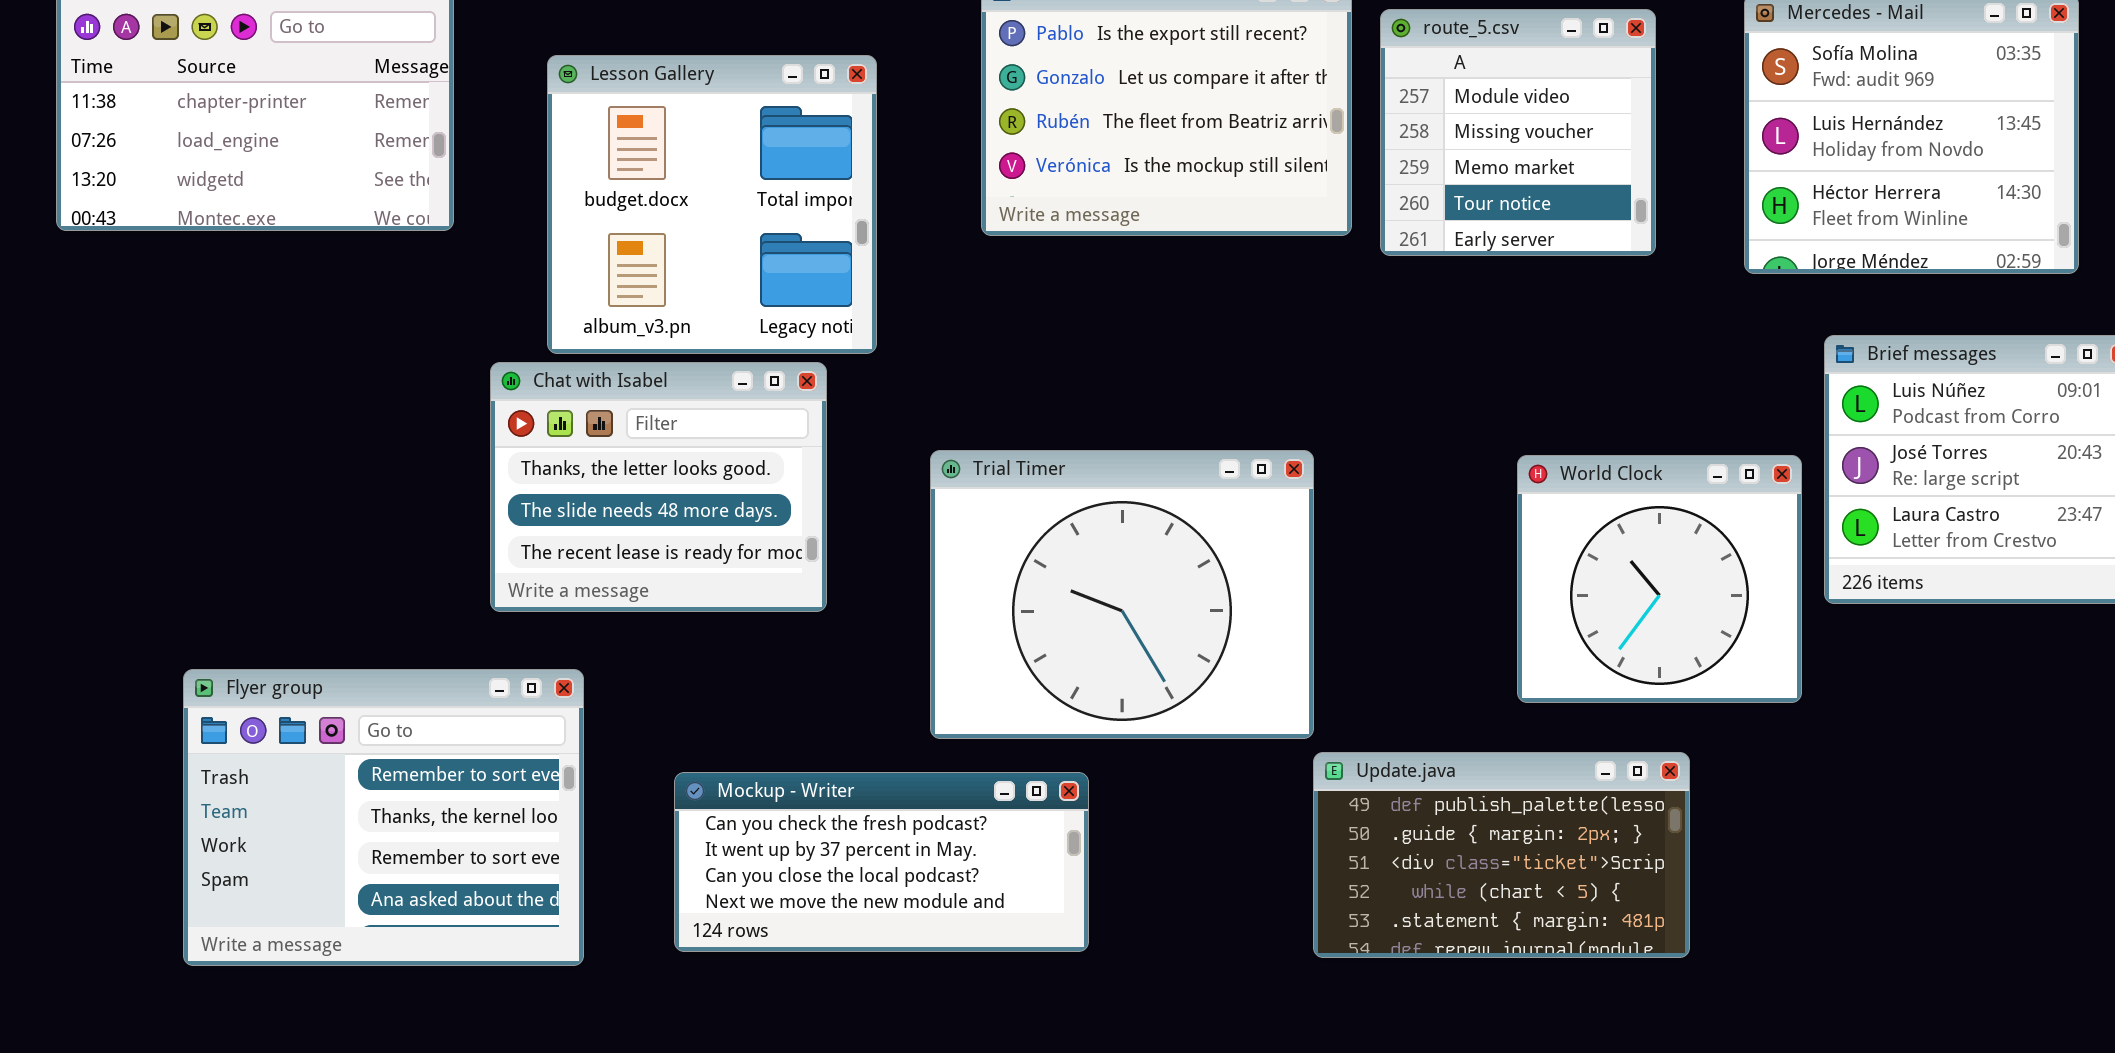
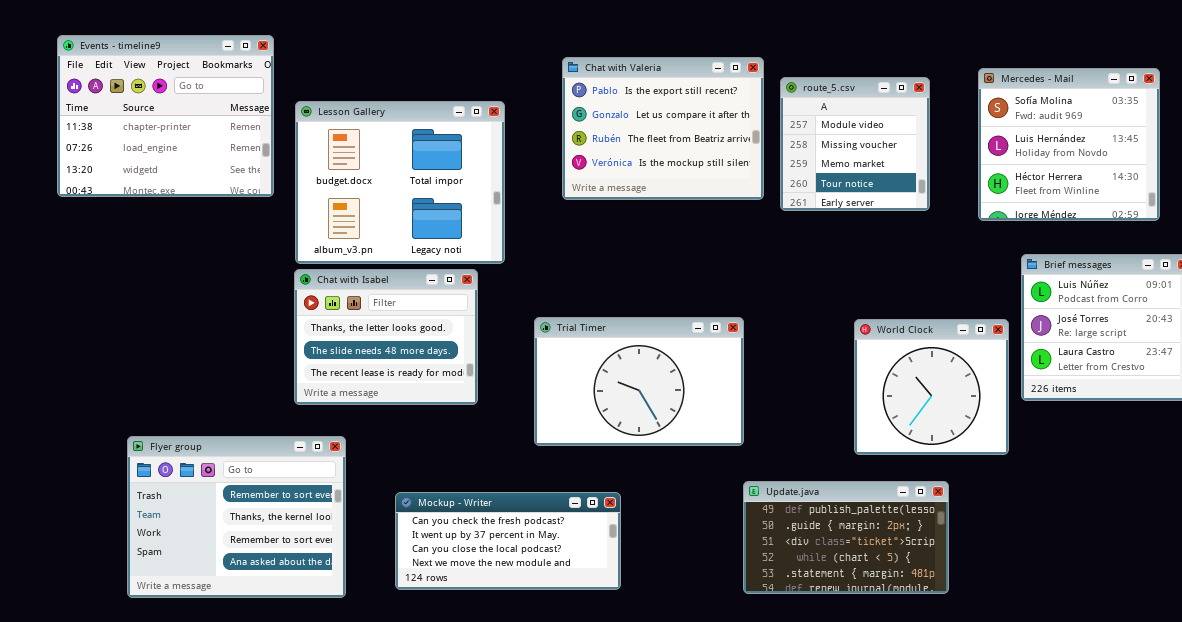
Lesson Gallery: [547,55,877,354] -> [295,101,505,264], resized
Trial Timer: [930,450,1314,739] -> [534,317,744,446], resized

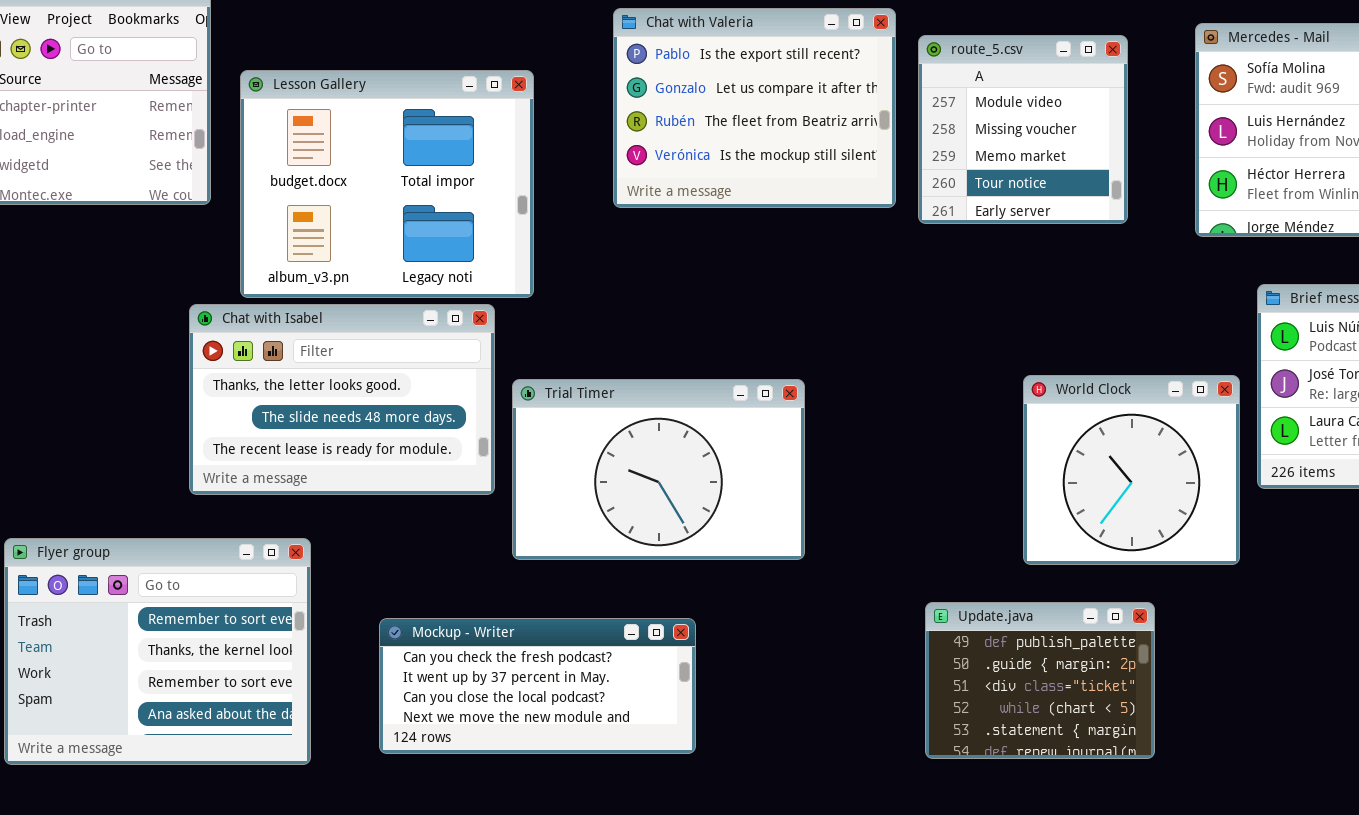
Chat with Isabel: [294,269,478,405] -> [189,304,495,495], resized
Trial Timer: [534,317,744,446] -> [512,379,805,560], moved
Update.java: [743,481,949,594] -> [925,602,1155,759], resized

